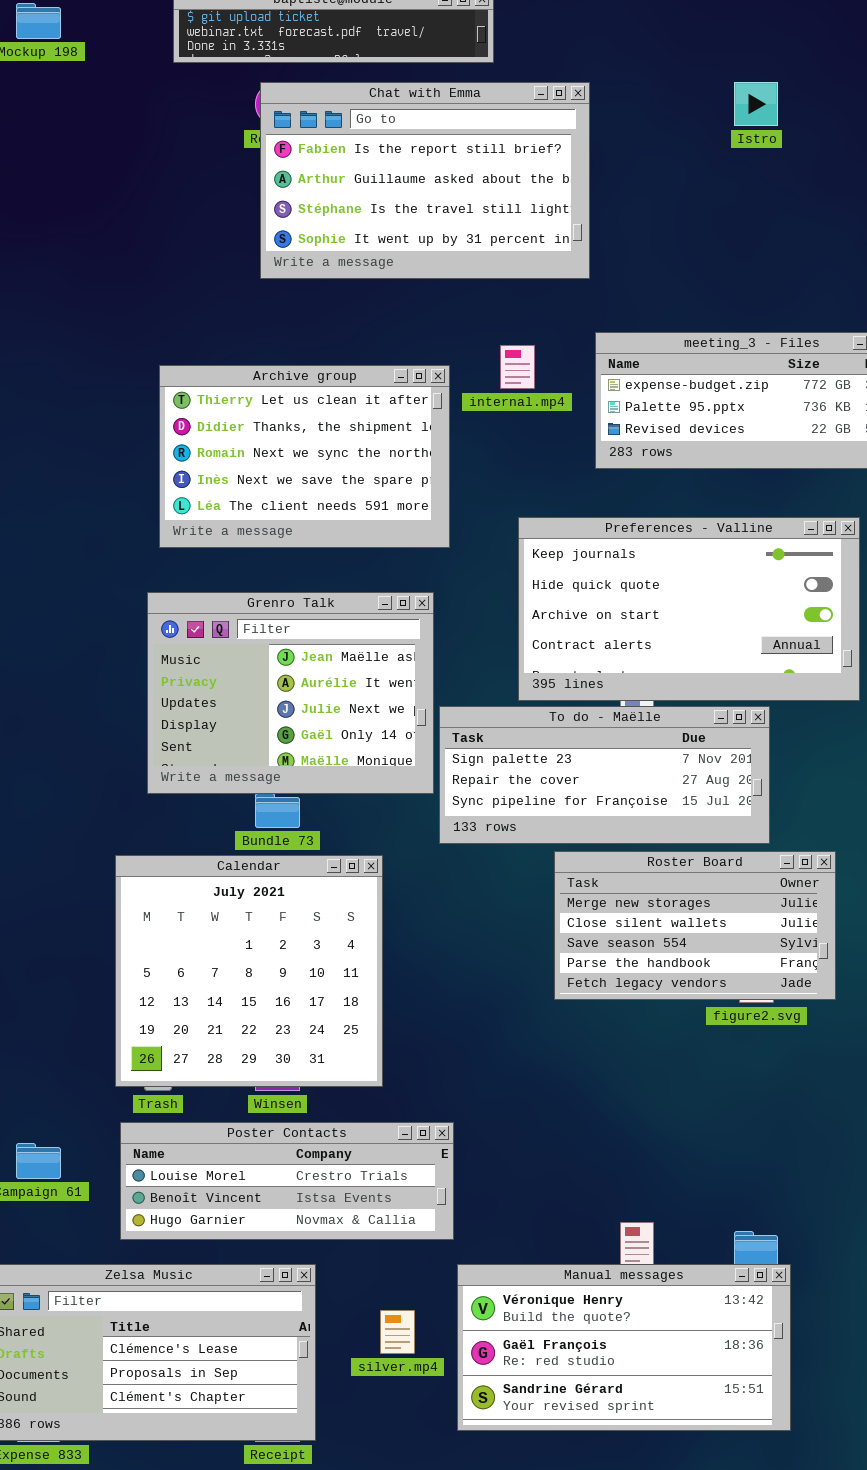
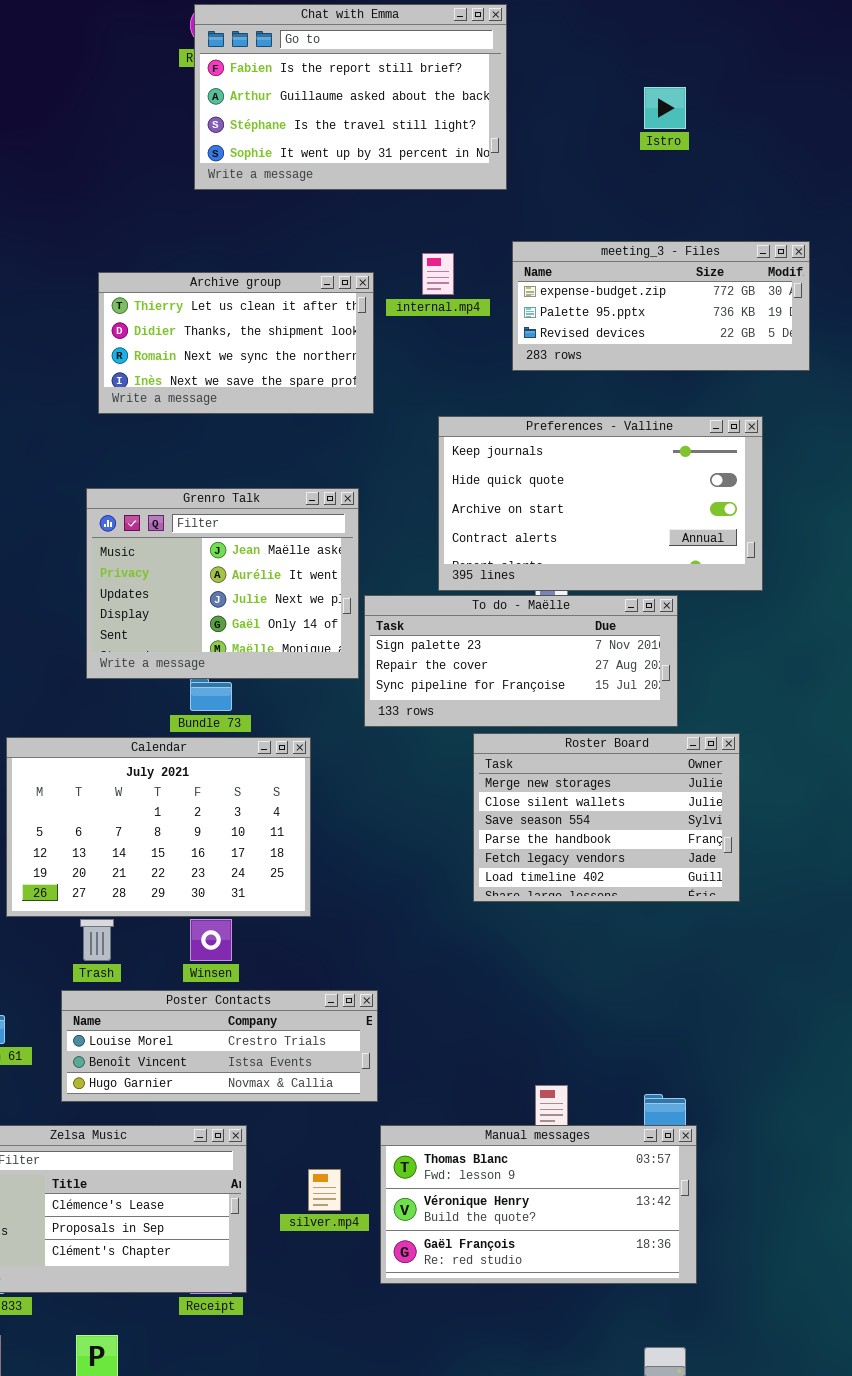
Istro: [734,82,778,126] -> [644,87,686,129], moved
Archive group: [159,365,450,548] -> [98,272,374,414], resized
Roster Board: [554,851,836,1000] -> [473,733,740,902], resized
Calendar: [115,855,383,1087] -> [6,737,311,917], resized
Manual messages: [457,1264,791,1431] -> [380,1125,697,1284], scrolled up 1 row

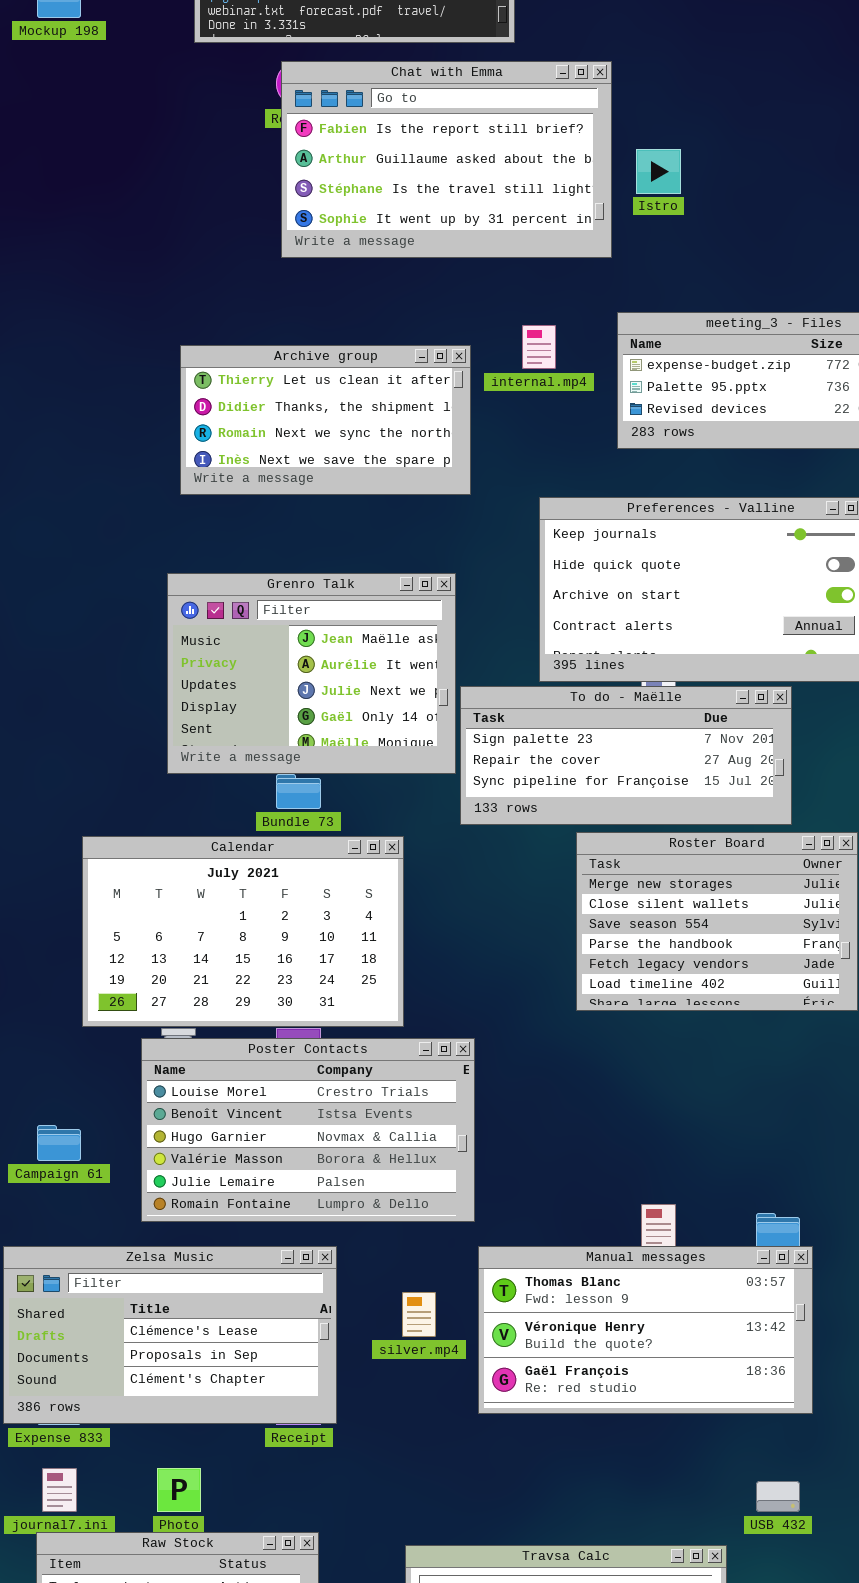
Istro: [644,87,686,129] -> [636,149,681,194], moved
Poster Contacts: [61,990,378,1102] -> [141,1038,475,1222], resized

